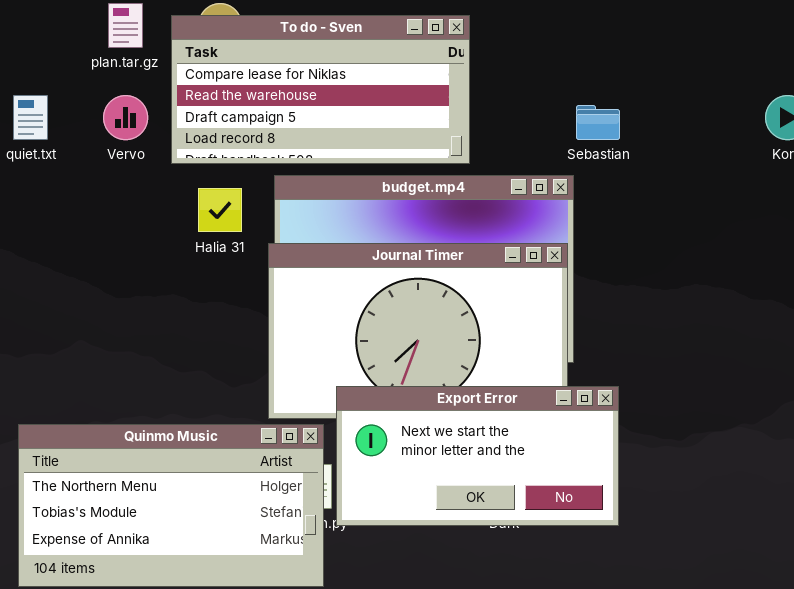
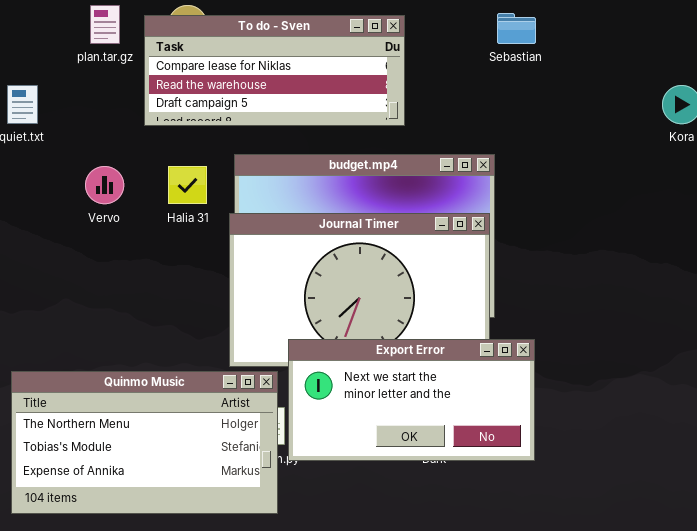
To do - Sven: [171,15,470,164] -> [144,15,405,126], resized
Vervo: [103,95,148,140] -> [85,166,124,204], moved
Sebastian: [576,105,620,140] -> [497,13,536,44], moved

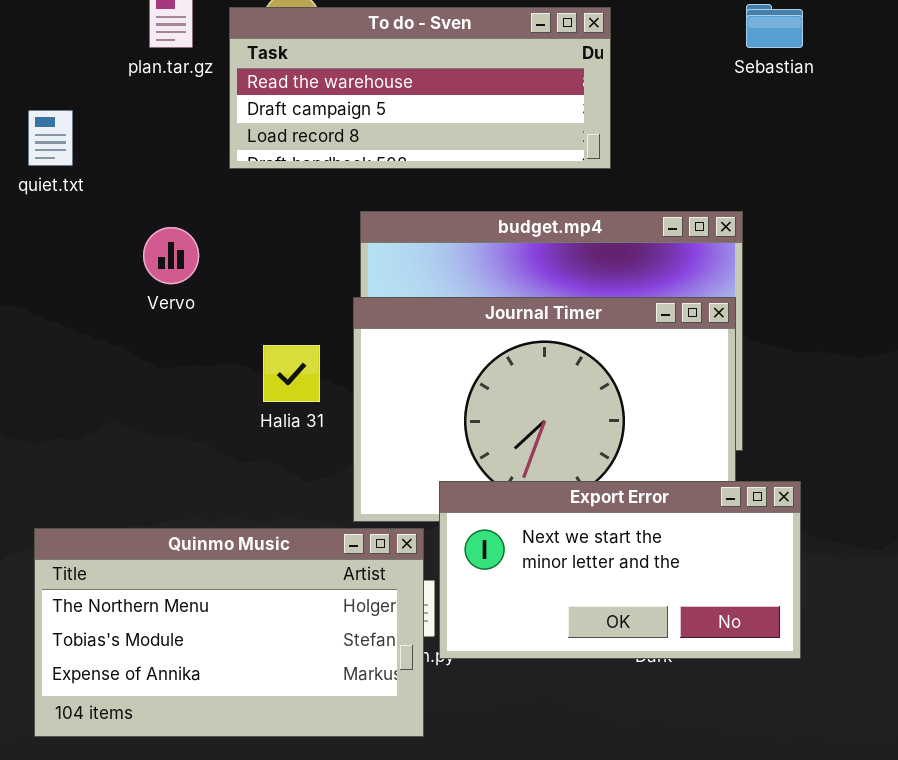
To do - Sven: [144,15,405,126] -> [229,7,611,169], scrolled down 1 row
Halia 31: [168,166,207,204] -> [263,345,320,402], moved

